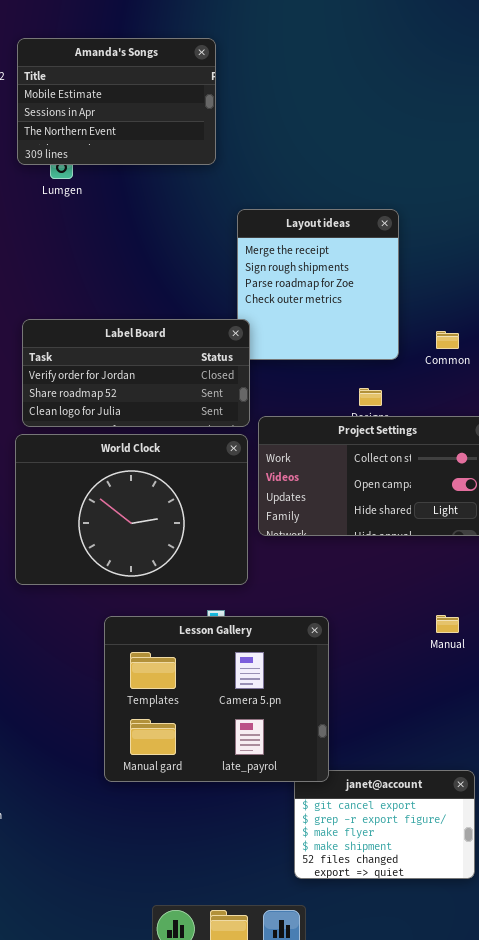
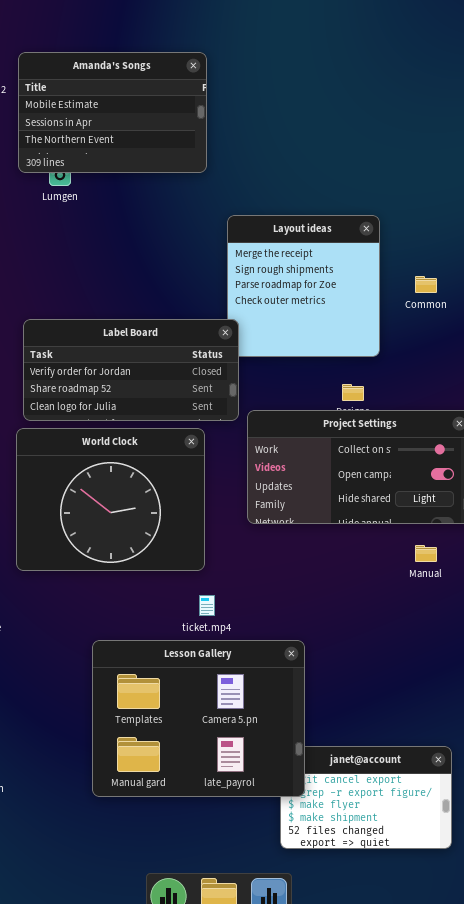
Common: [436,331,459,349] -> [415,276,437,293], moved
World Clock: [15,434,248,585] -> [16,428,205,571], resized
Manual: [436,615,459,633] -> [415,545,437,562], moved
Lesson Gallery: [104,616,329,782] -> [92,640,305,797], moved

